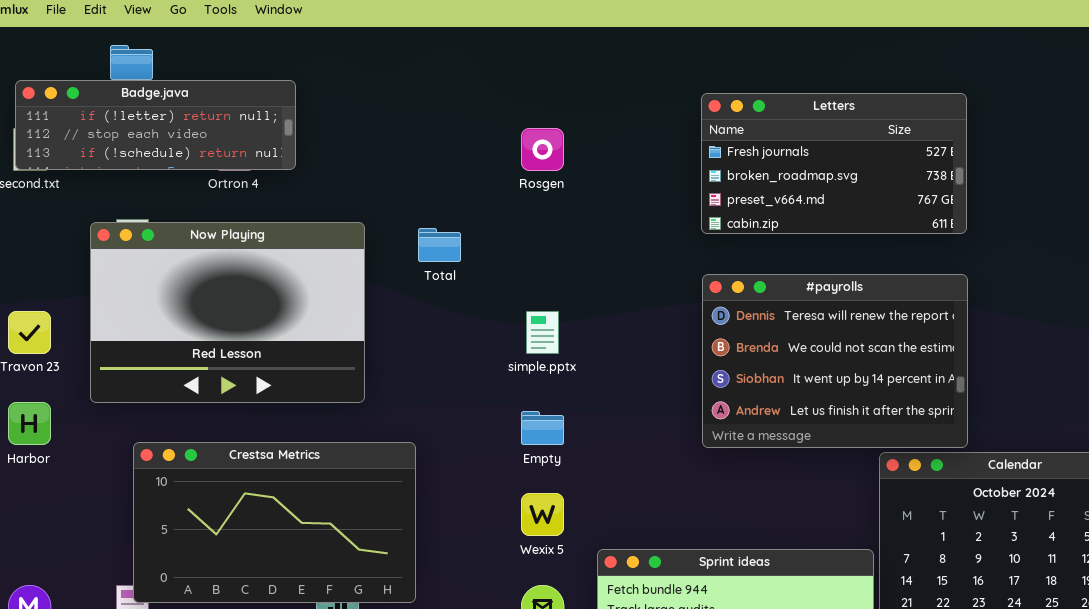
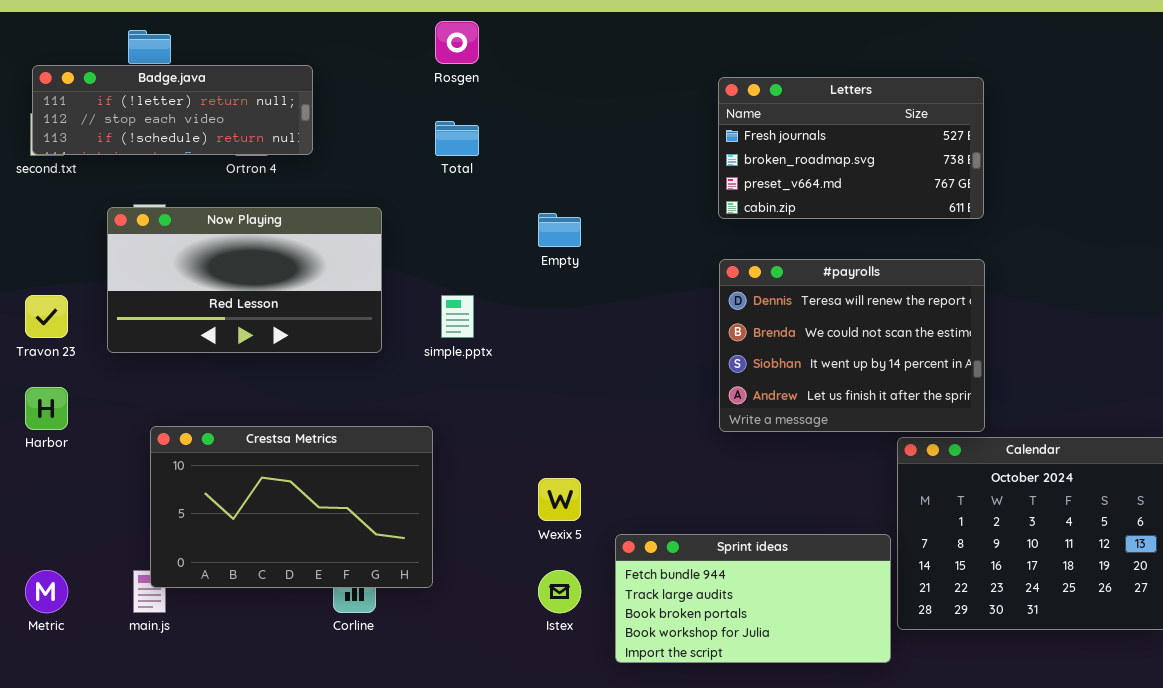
Rosgen: [521,128,564,171] -> [435,21,479,64], moved
Now Playing: [90,222,365,403] -> [107,207,382,353], resized
Total: [418,228,461,262] -> [435,121,479,156], moved
simple.pptx: [526,311,559,354] -> [441,295,474,338], moved
Empty: [521,411,564,445] -> [538,213,581,247], moved

